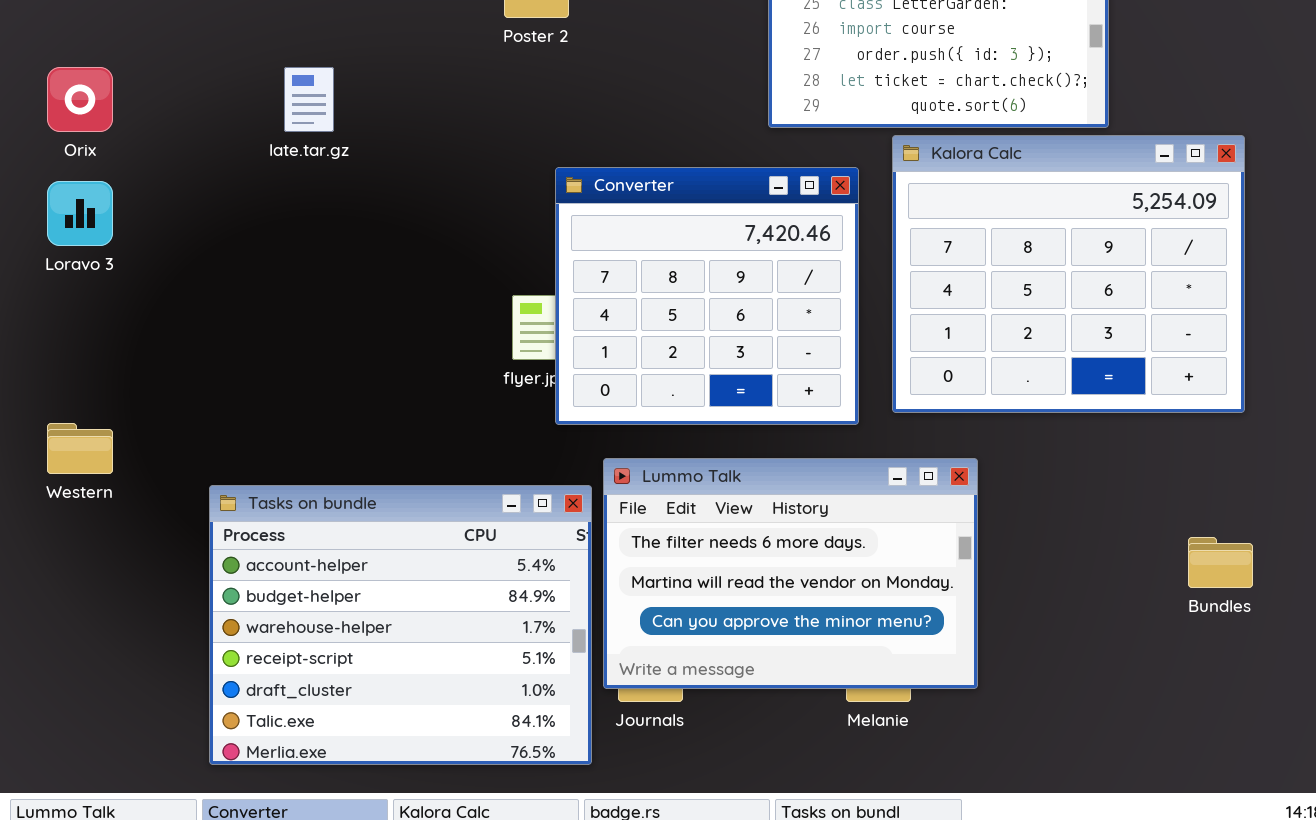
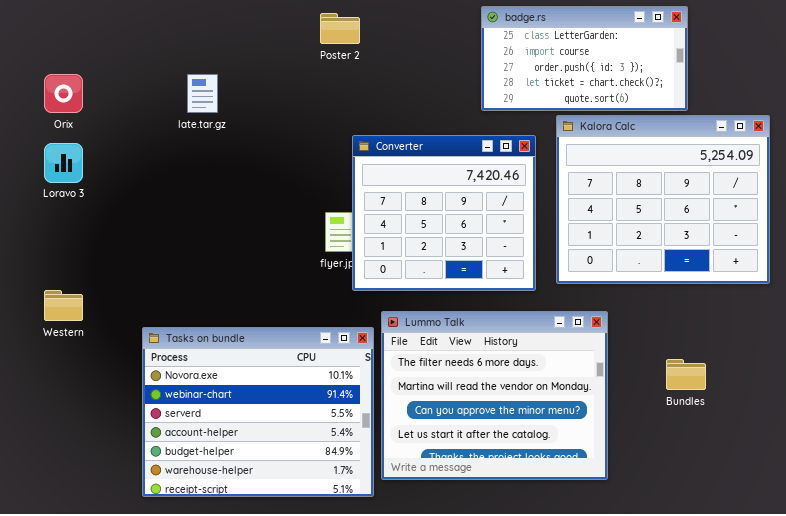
Lummo Talk: [603,458,978,689] -> [381,311,608,480], resized
Tasks on bundle: [209,485,592,765] -> [142,327,374,497], scrolled up 3 rows
Bundles: [1188,537,1253,588] -> [666,359,706,390], moved

